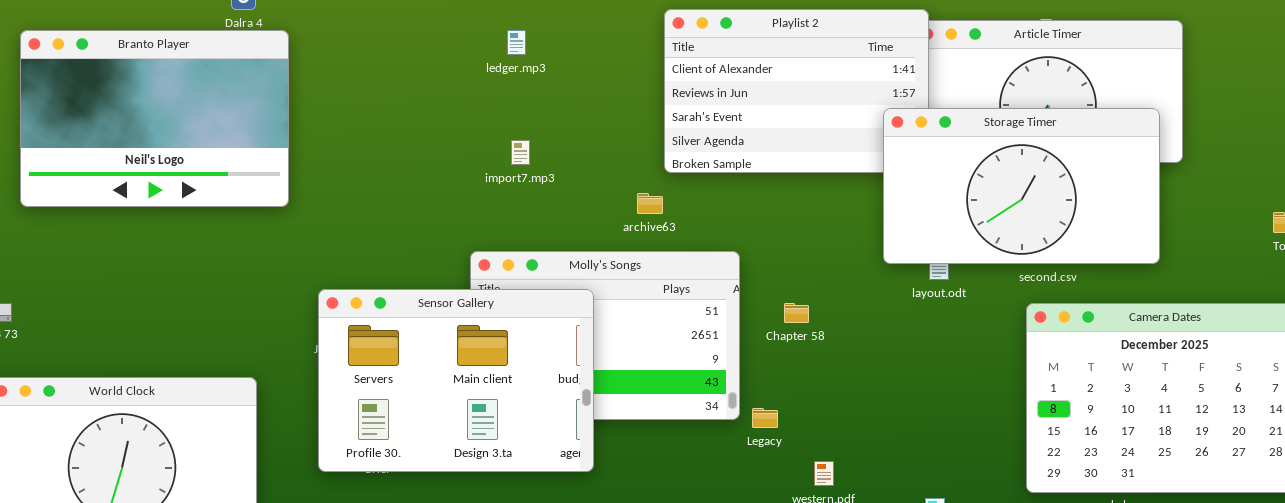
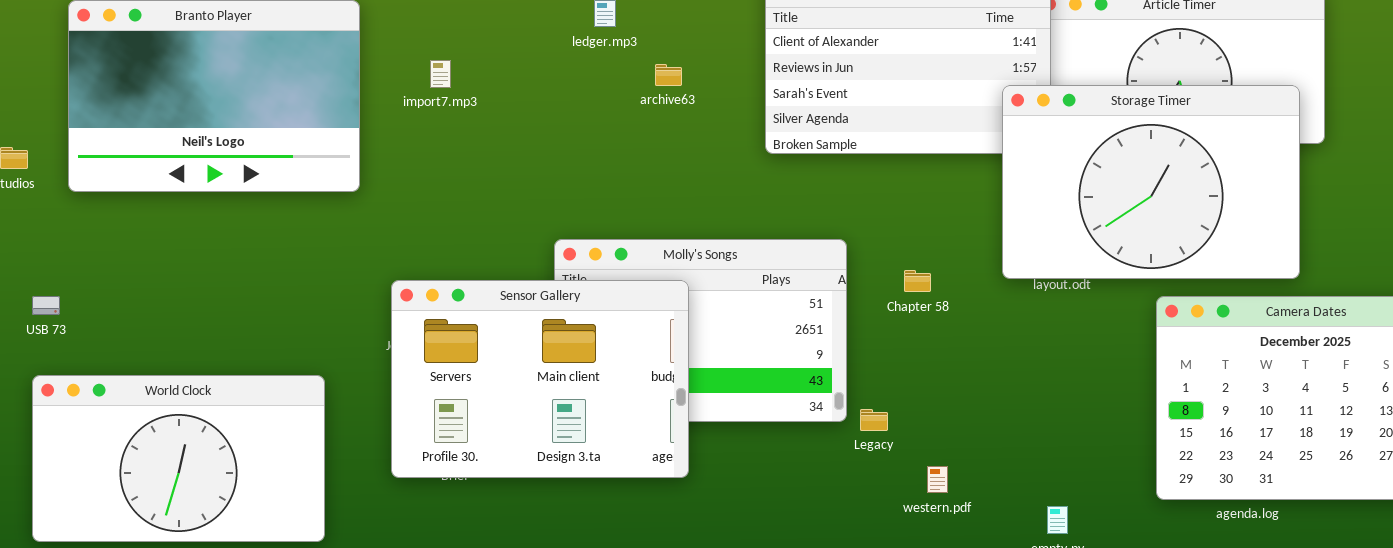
Storage Timer: [883,108,1160,264] -> [1002,85,1300,279], resized
import7.mp3: [511,140,530,165] -> [430,60,451,88], moved
archive63: [637,193,663,214] -> [655,64,682,86], moved
Chapter 58: [784,303,809,323] -> [904,270,931,292], moved

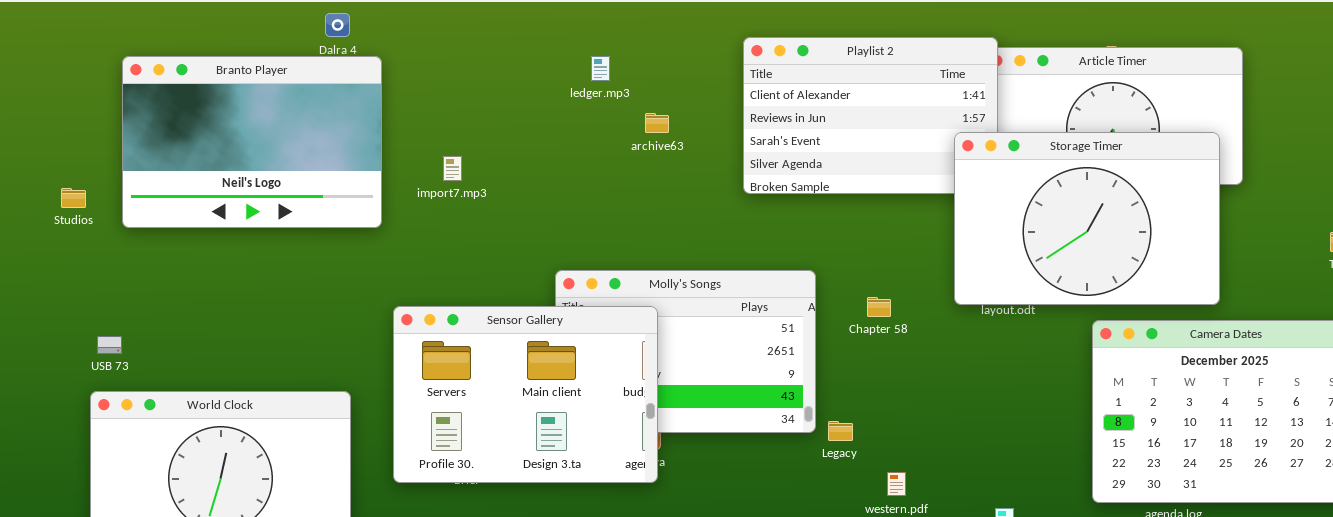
import7.mp3: [430,60,451,88] -> [443,156,462,181], moved
Sensor Gallery: [391,280,689,478] -> [393,306,658,483], moved
USB 73: [32,296,60,315] -> [97,336,122,354], moved

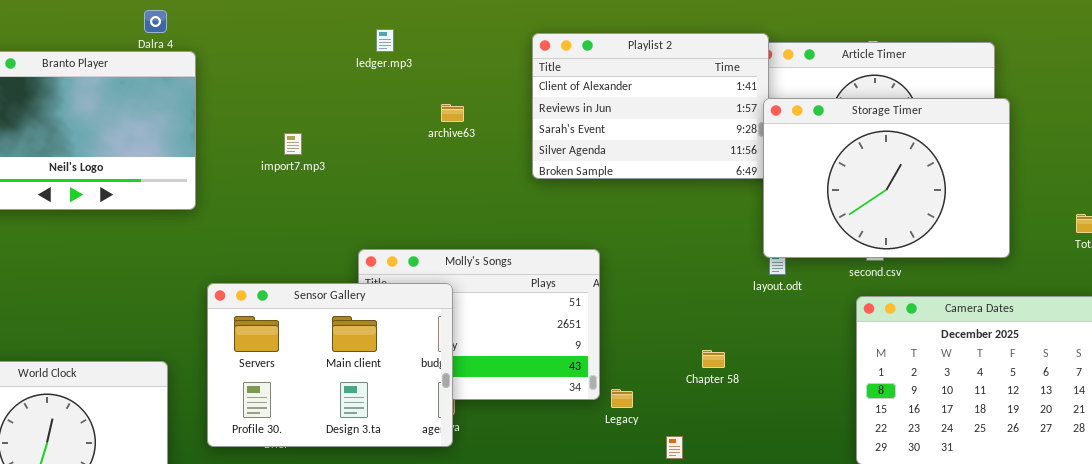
ledger.mp3: [591,56,610,81] -> [376,29,394,52], moved
Storage Timer: [954,132,1220,305] -> [763,98,1010,258], moved
import7.mp3: [443,156,462,181] -> [284,133,302,155], moved
Chapter 58: [867,297,891,317] -> [702,350,725,368], moved

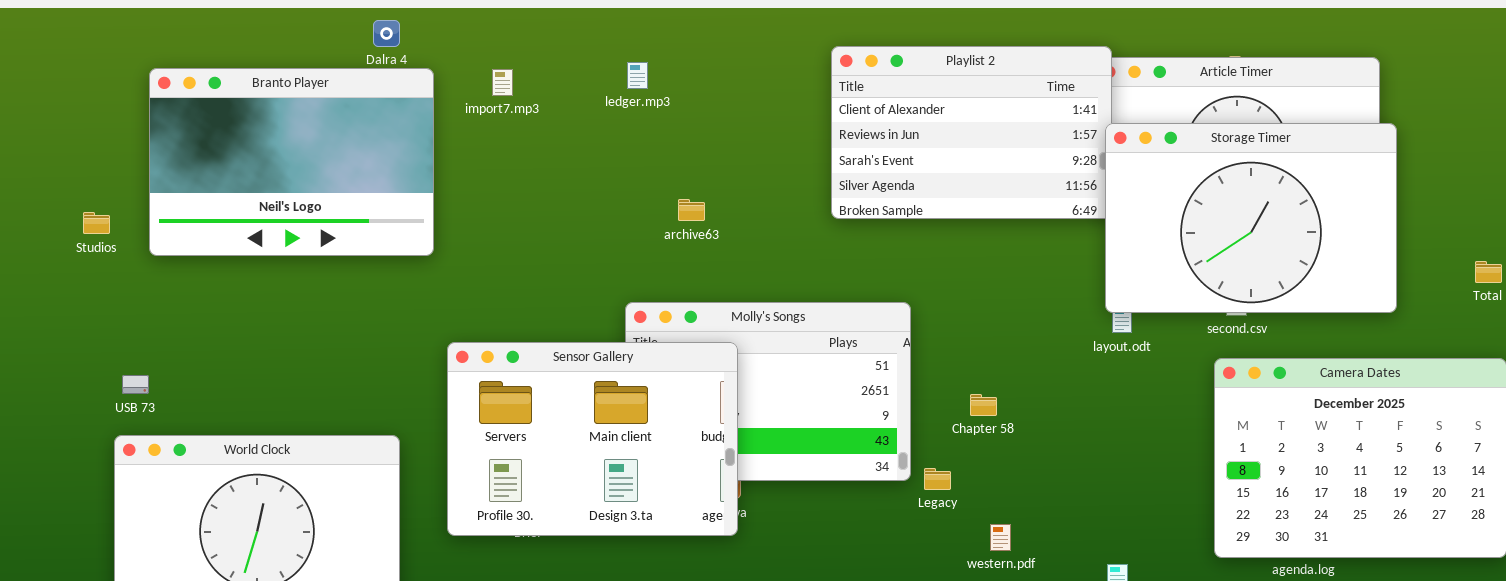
ledger.mp3: [376,29,394,52] -> [627,62,648,89], moved
archive63: [441,104,464,122] -> [678,199,705,221], moved
import7.mp3: [284,133,302,155] -> [492,69,513,96], moved
Chapter 58: [702,350,725,368] -> [970,394,997,416], moved

